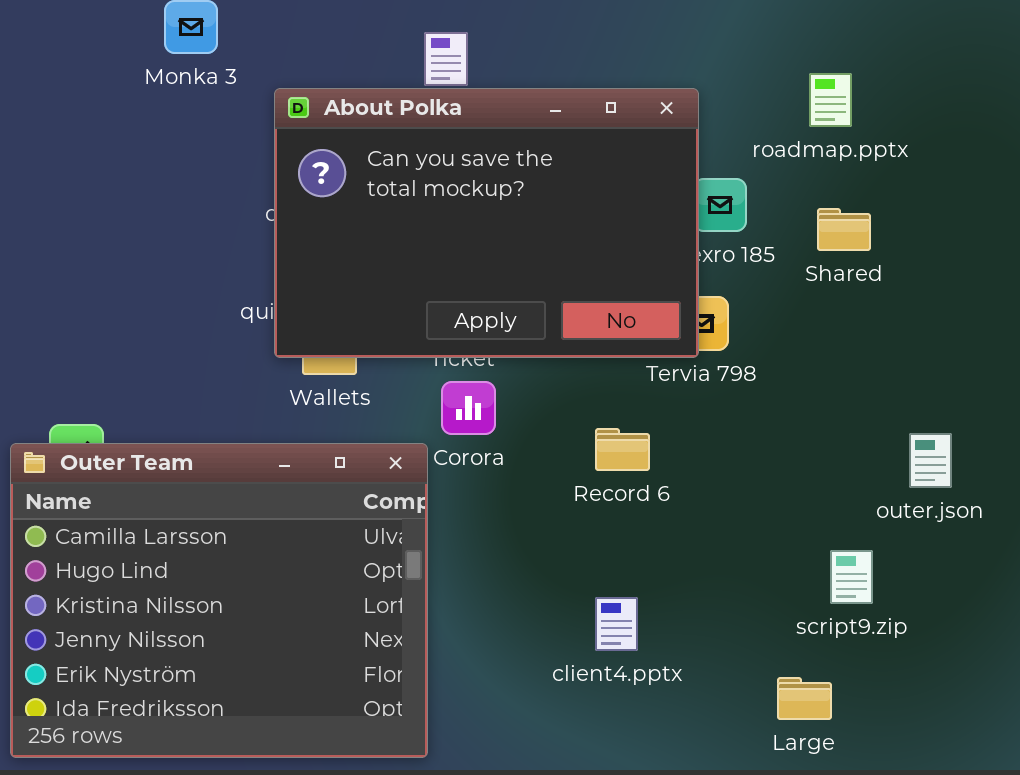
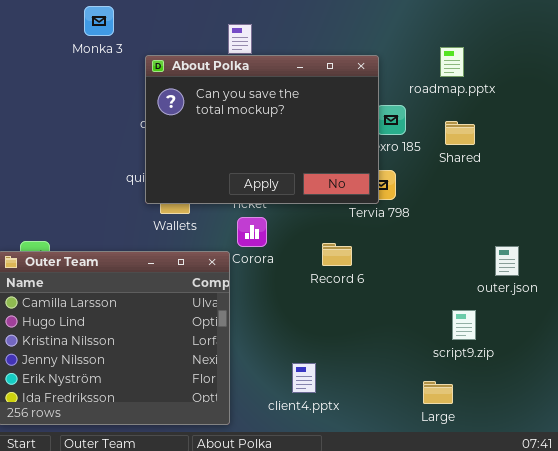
client4.pptx: [595,597,638,651] -> [292,363,316,393], moved

